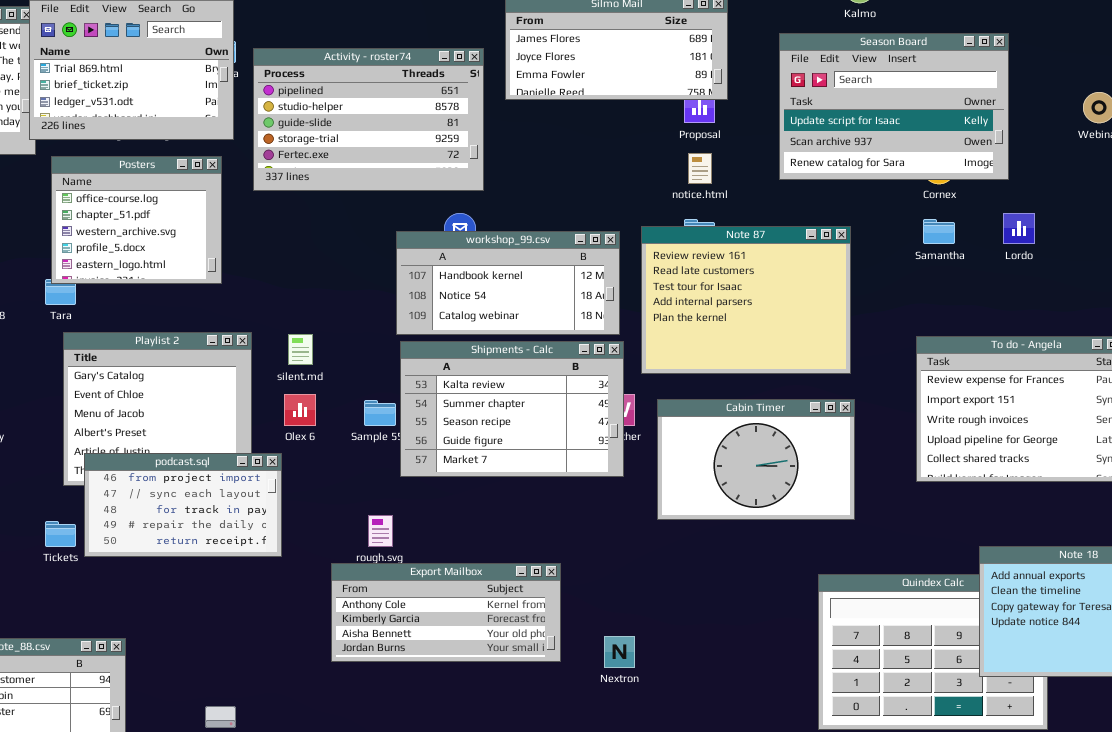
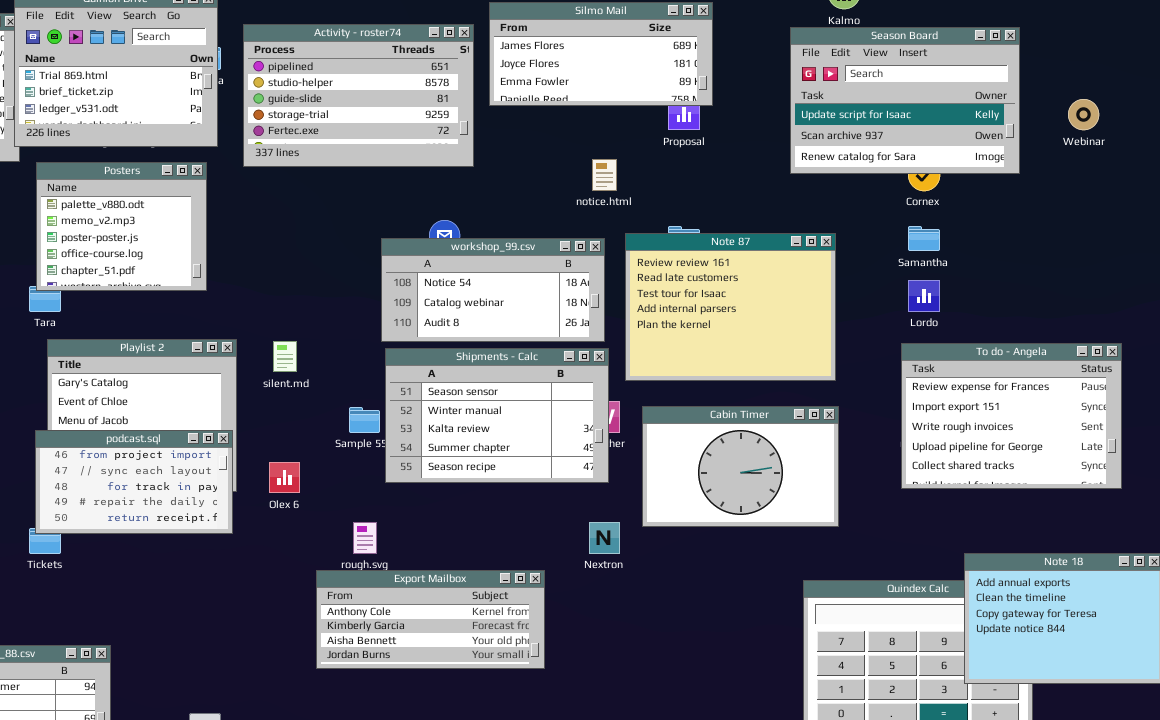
Season Board: [779,33,1009,180] -> [790,27,1020,174], moved
Activity - roster74: [253,48,484,191] -> [243,24,474,167], moved
notice.html: [688,153,712,184] -> [592,159,617,191], moved
Posters: [51,156,222,284] -> [36,162,207,291], scrolled up 3 rows
Lordo: [1003,213,1035,244] -> [908,280,940,312], moved
workshop_99.csv: [396,231,620,335] -> [381,238,605,342], scrolled down 1 row
Shipments - Calc: [400,341,624,477] -> [385,348,609,483], scrolled up 2 rows
Olex 6: [284,394,316,426] -> [269,462,300,493], moved
podcast.sql: [84,453,282,557] -> [35,430,233,534], moved
Nextron: [604,636,635,668] -> [589,522,620,554], moved

